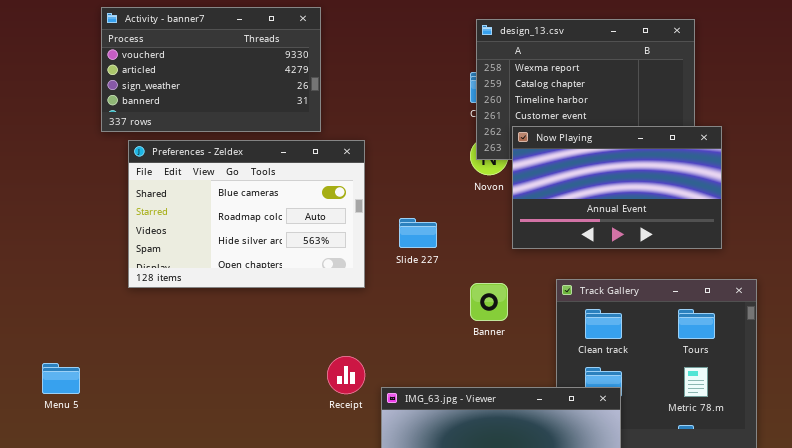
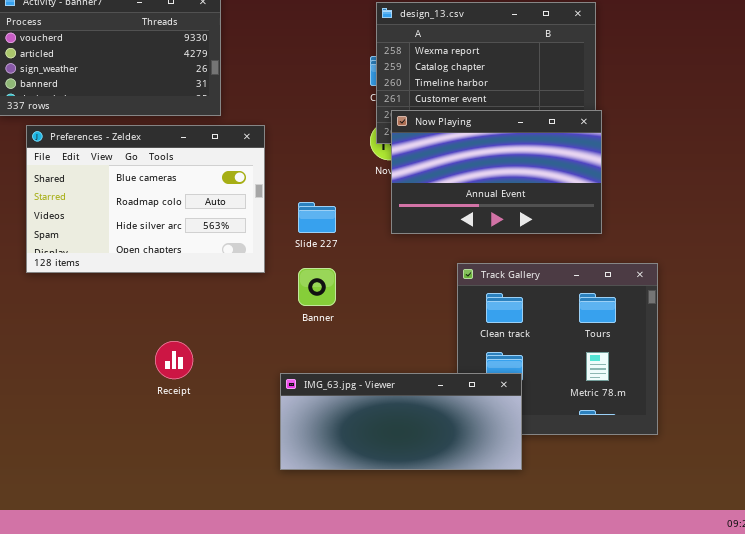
Now Playing: [512,126,722,249] -> [391,110,602,234], moved
Banner: [470,283,508,321] -> [298,268,336,306], moved
Receipt: [327,356,365,394] -> [155,341,193,379], moved

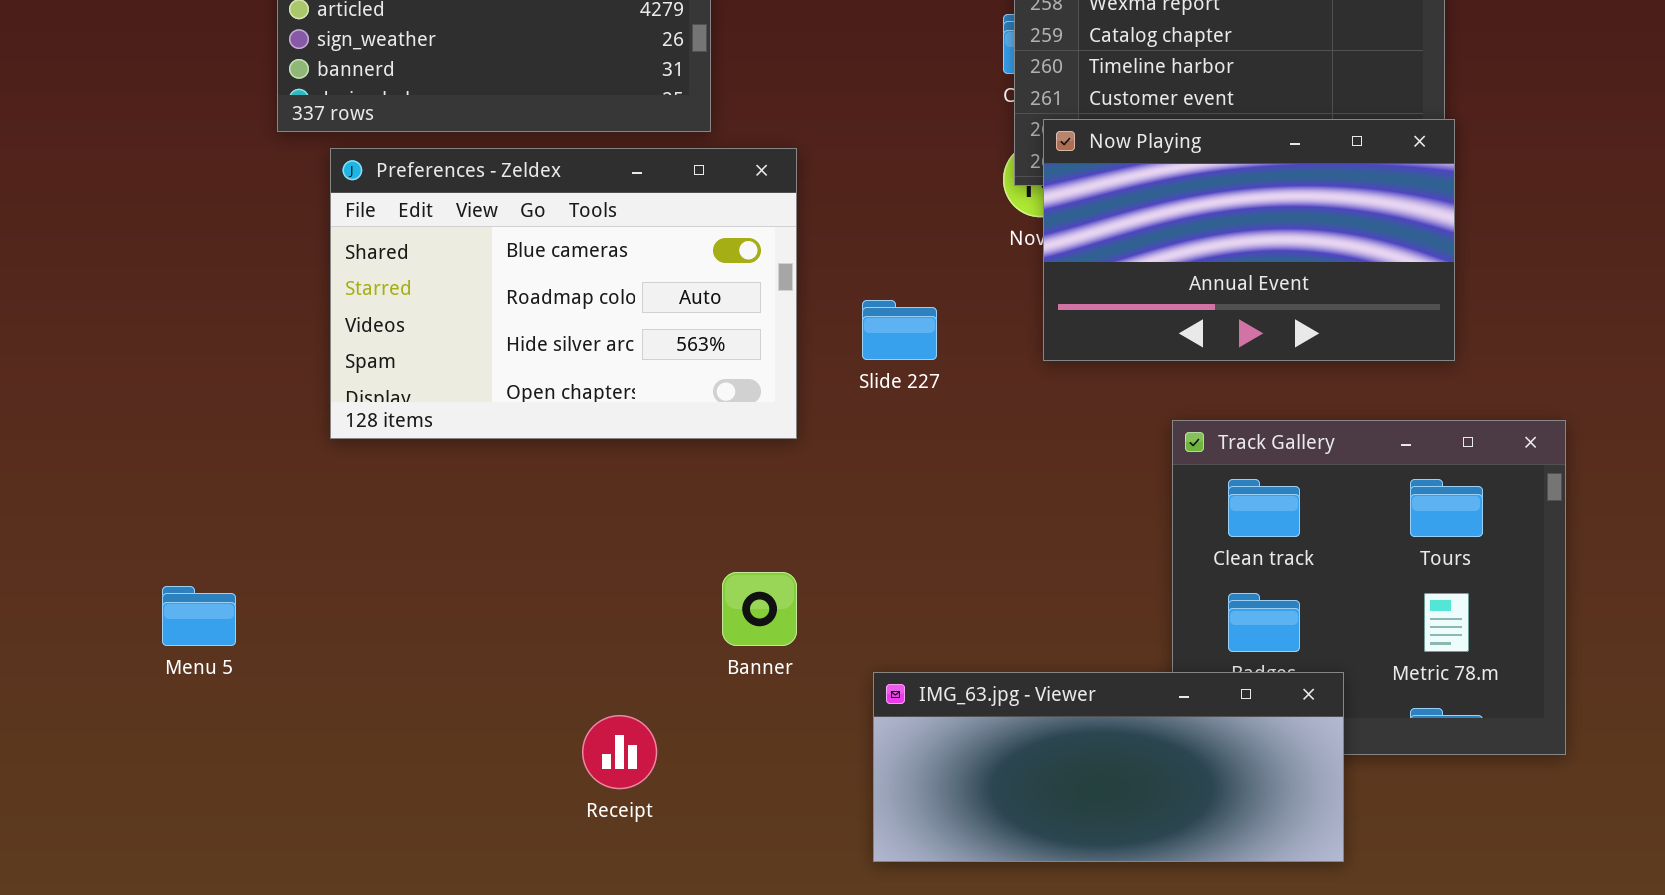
Banner: [298,268,336,306] -> [722,572,797,646], moved
Receipt: [155,341,193,379] -> [582,715,657,789], moved
IMG_63.jpg - Viewer: [280,373,522,470] -> [873,672,1344,862], moved

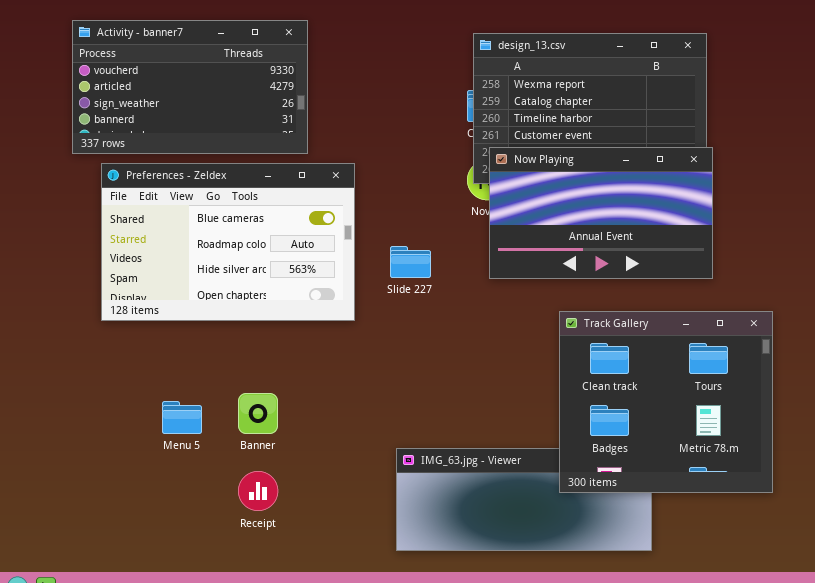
Track Gallery: [1172,420,1566,755] -> [559,311,773,493], raised
Banner: [722,572,797,646] -> [238,393,278,434], moved
Menu 5: [162,586,236,646] -> [162,401,202,434], moved

